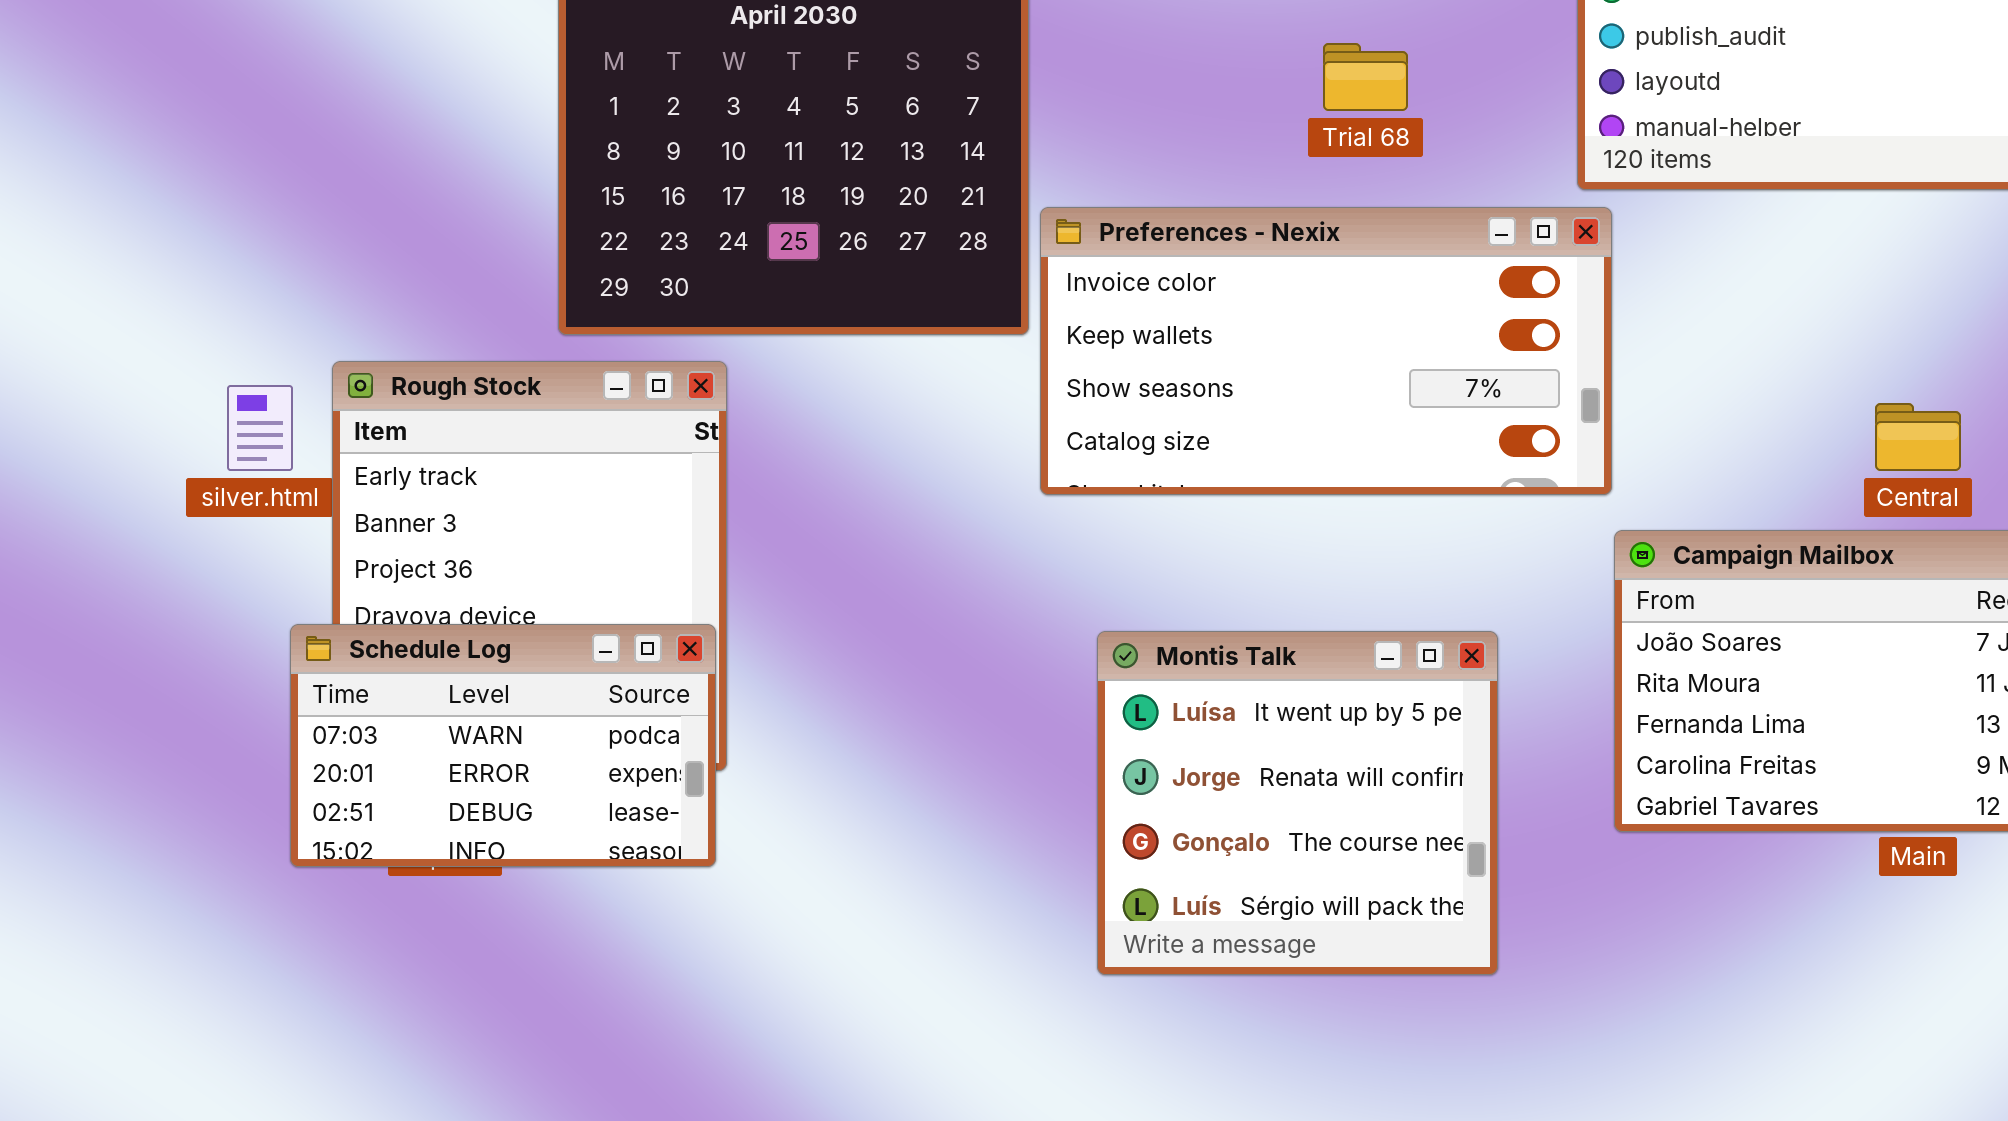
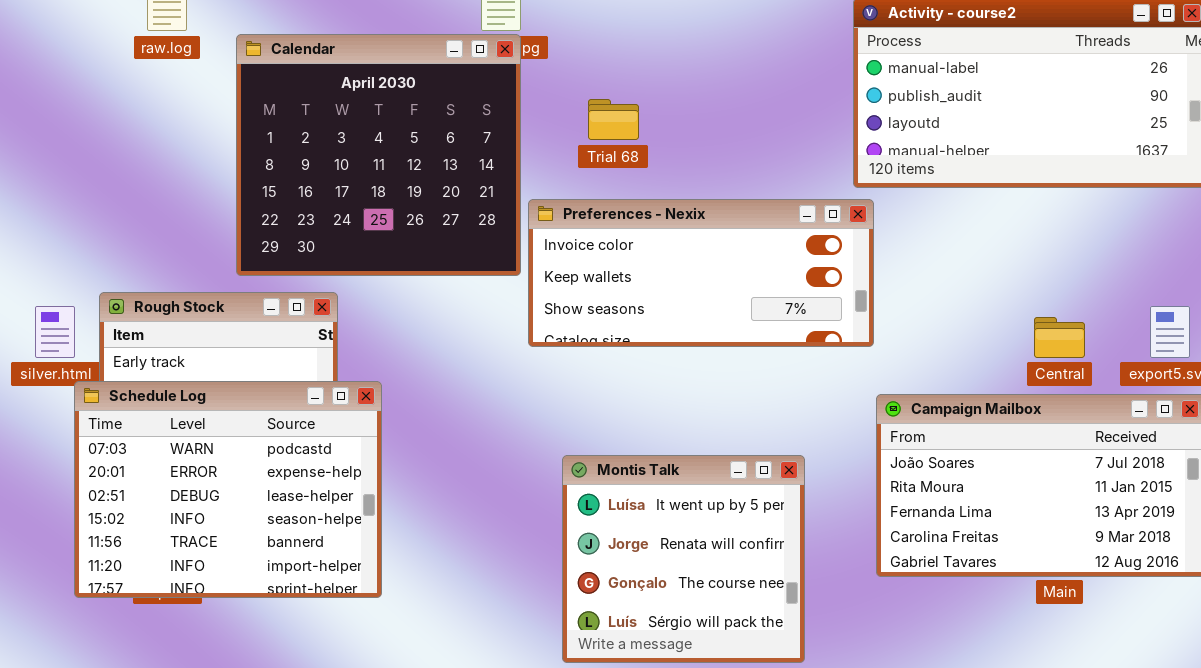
Trial 68: [1323,43,1408,111] -> [588,99,639,140], moved
Preferences - Nexix: [1040,207,1612,495] -> [528,199,874,347], resized
Schedule Log: [290,624,716,867] -> [74,381,382,598], resized

